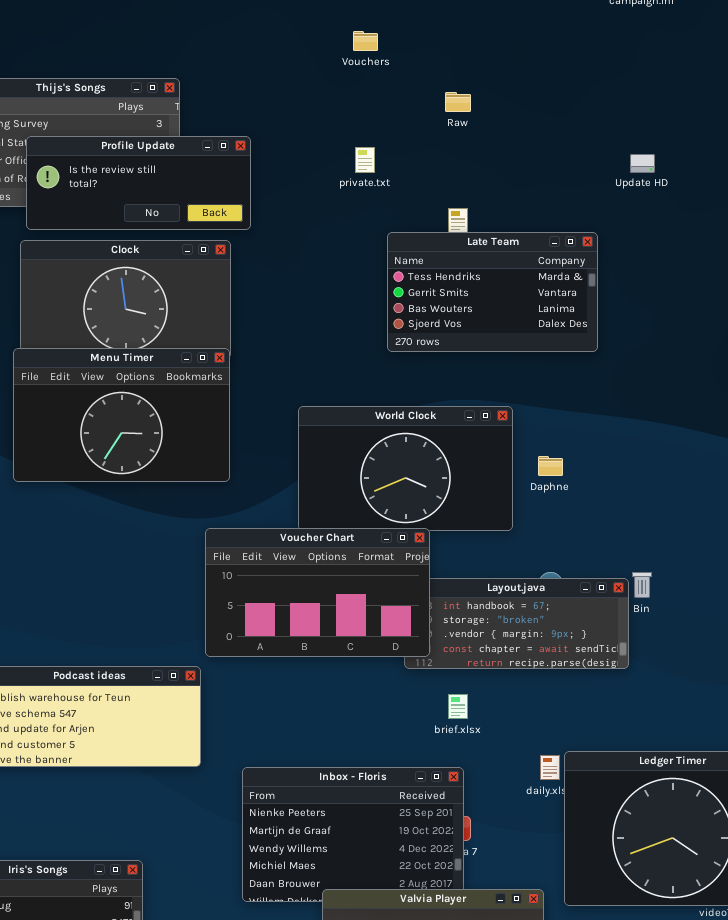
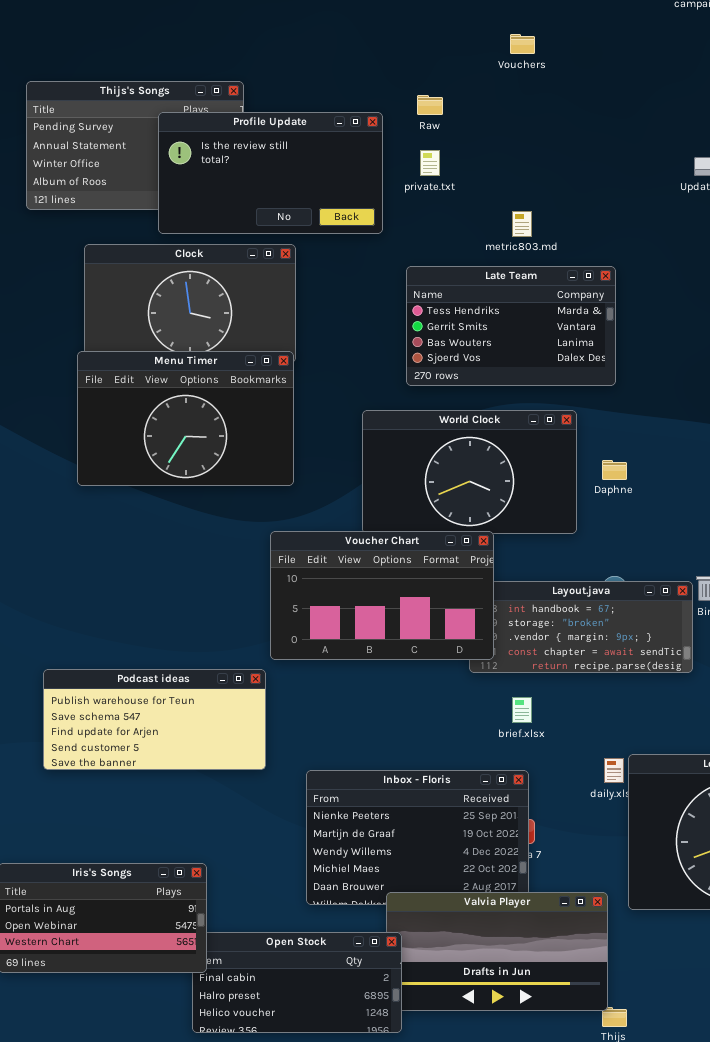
Vouchers: [353,31,378,51] -> [510,34,535,54], moved
Raw: [445,92,471,112] -> [417,95,443,115], moved
Profile Update: [26,136,251,230] -> [158,112,383,234], moved, resized
Late Team: [387,232,598,352] -> [406,266,616,386], moved

